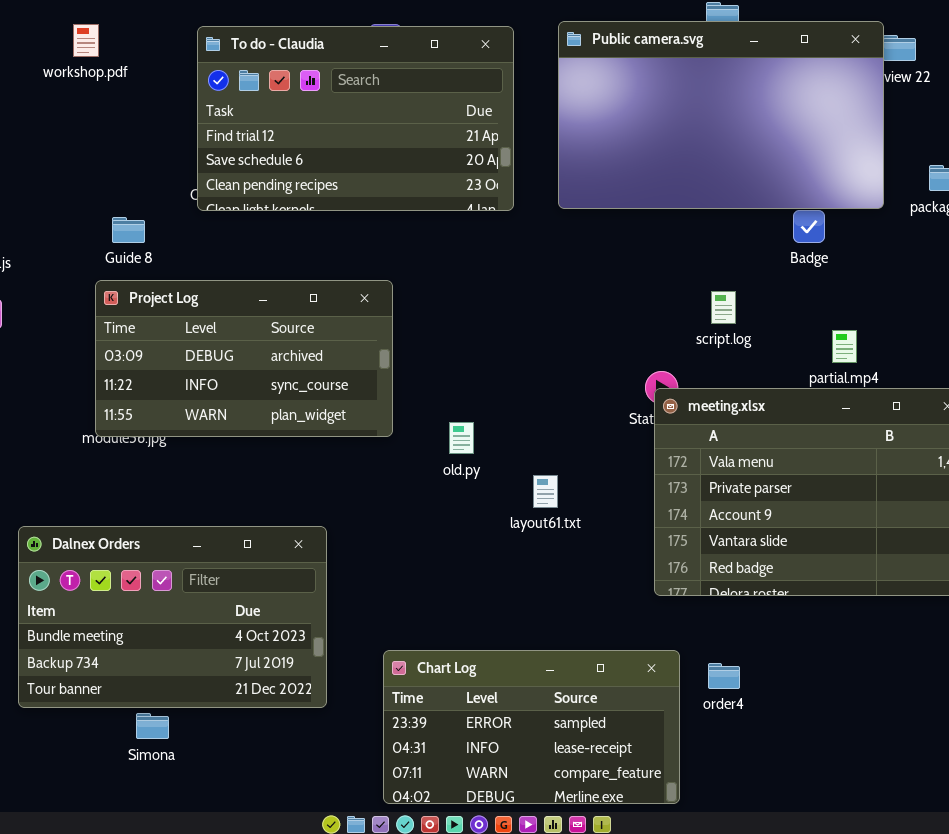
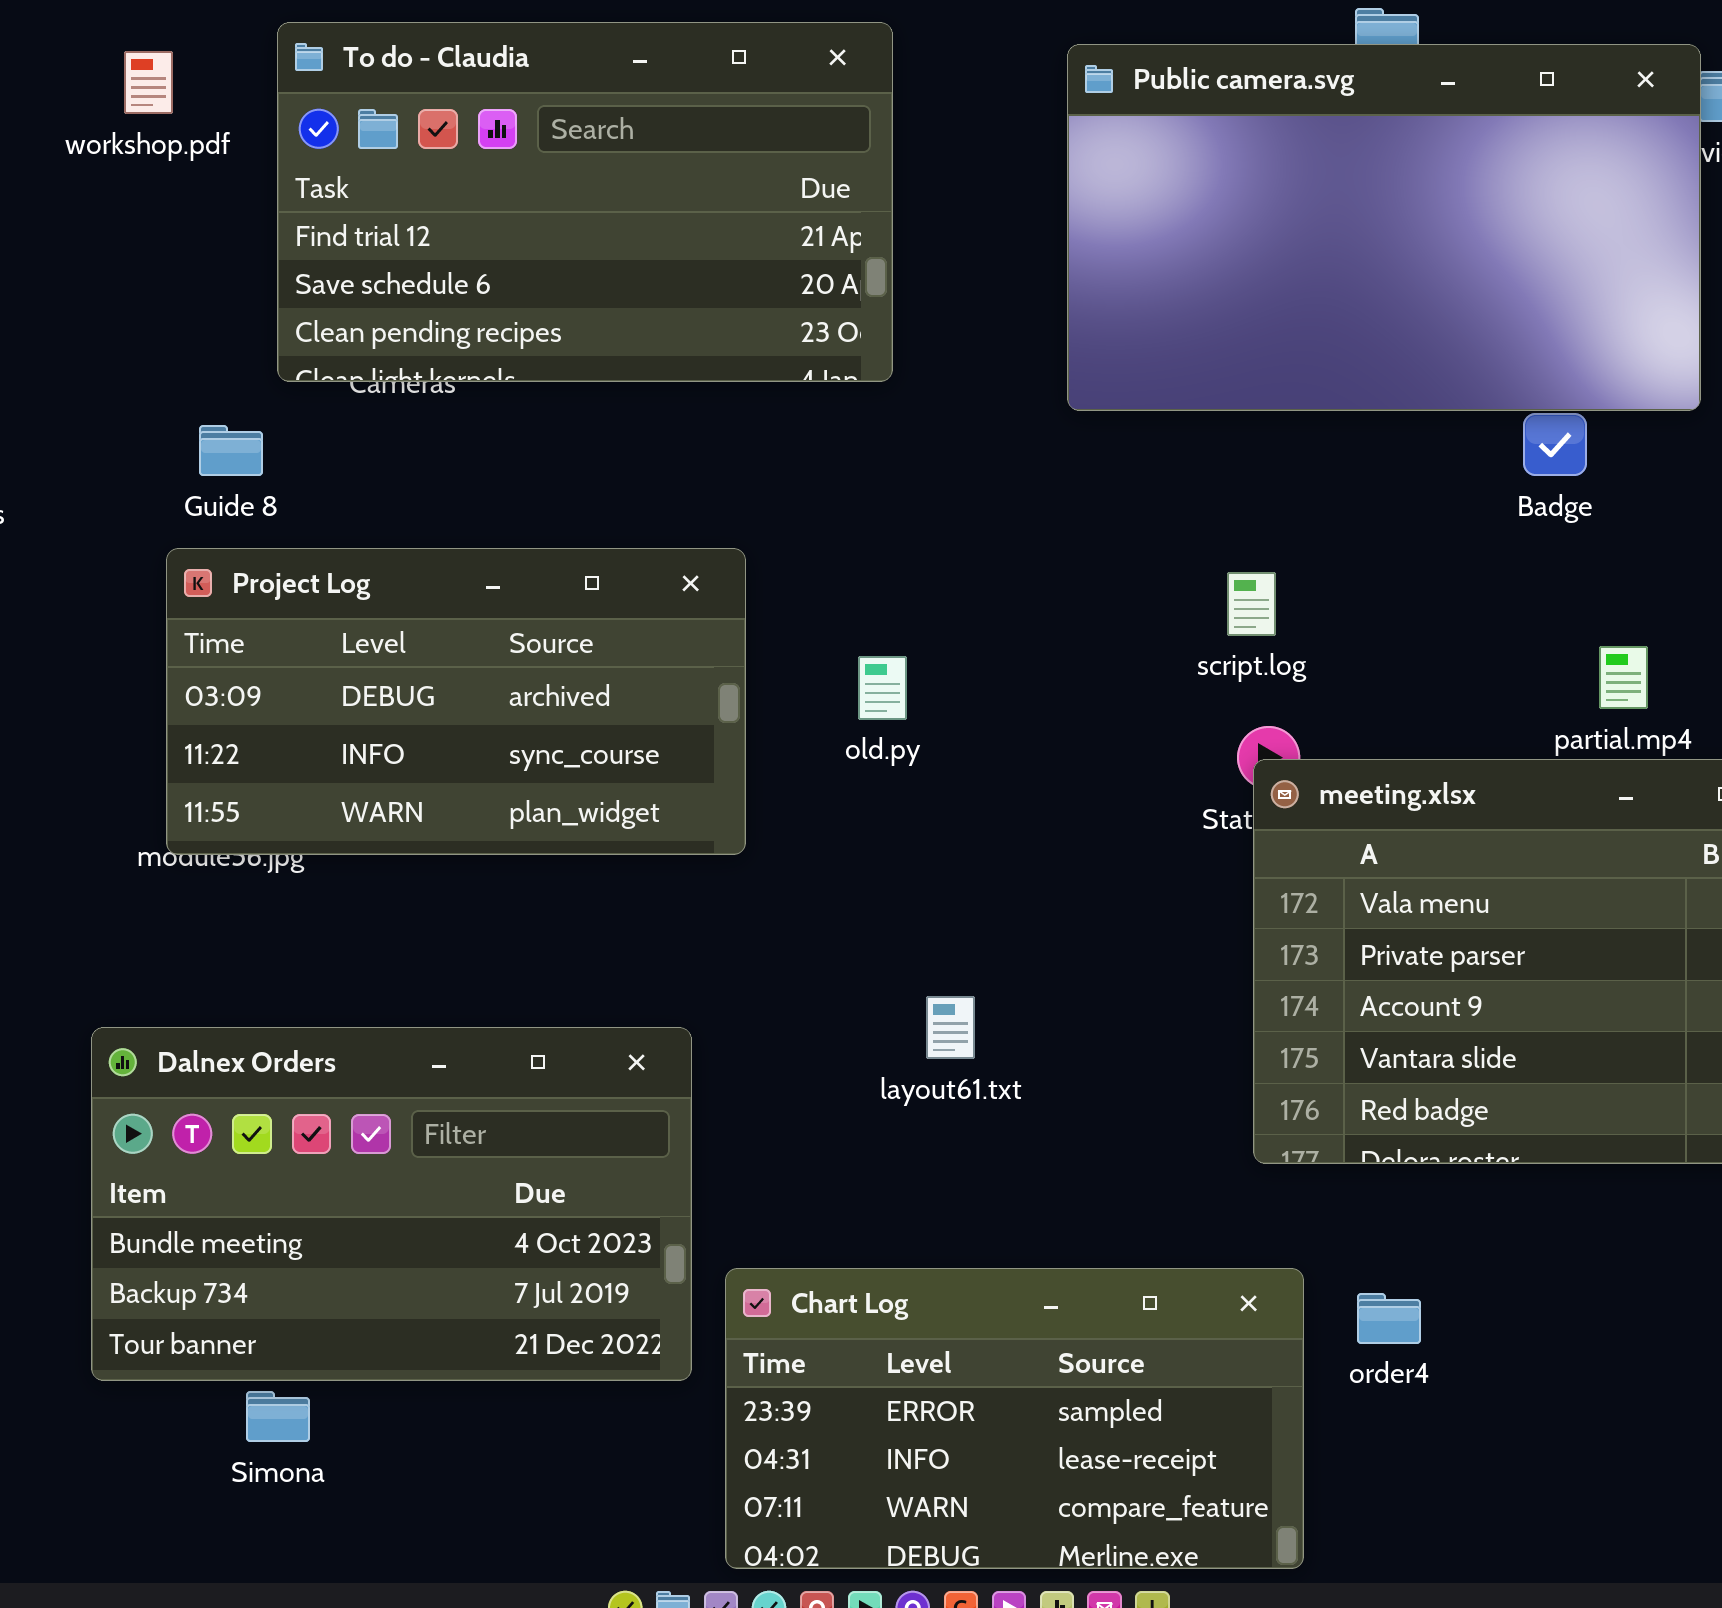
To do - Claudia: [197,26,514,211] -> [277,22,893,382], moved
script.log: [711,291,736,324] -> [1227,572,1276,636], moved
old.py: [449,422,474,454] -> [858,656,907,720], moved
layout61.txt: [533,475,558,508] -> [926,996,975,1059], moved
Dalnex Orders: [18,526,327,708] -> [91,1027,692,1381], moved

